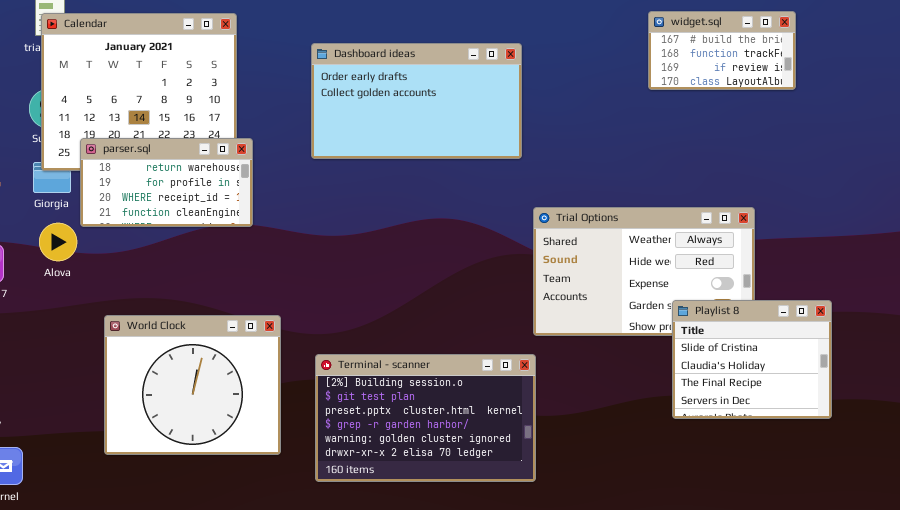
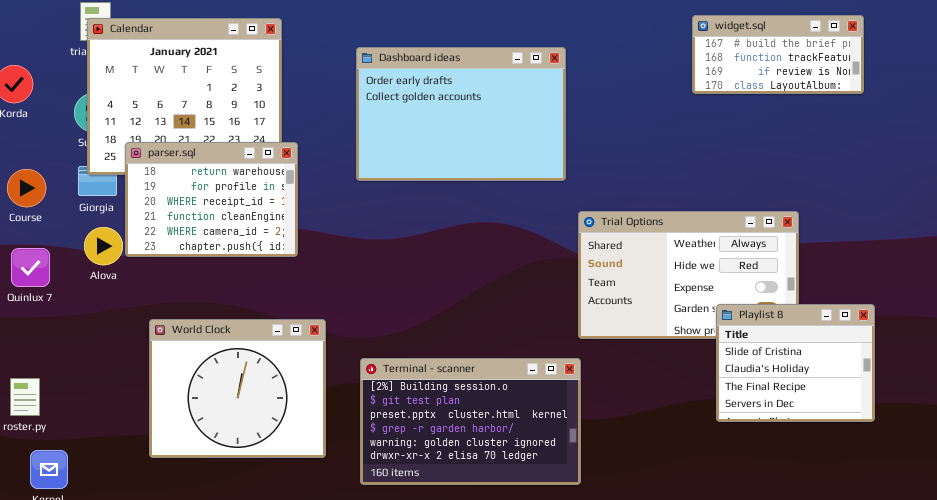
widget.sql: [648,11,796,90] -> [692,15,864,94], resized
Dashboard ideas: [311,43,522,159] -> [356,47,566,181], resized
parser.sql: [80,138,253,227] -> [125,142,298,257], resized

